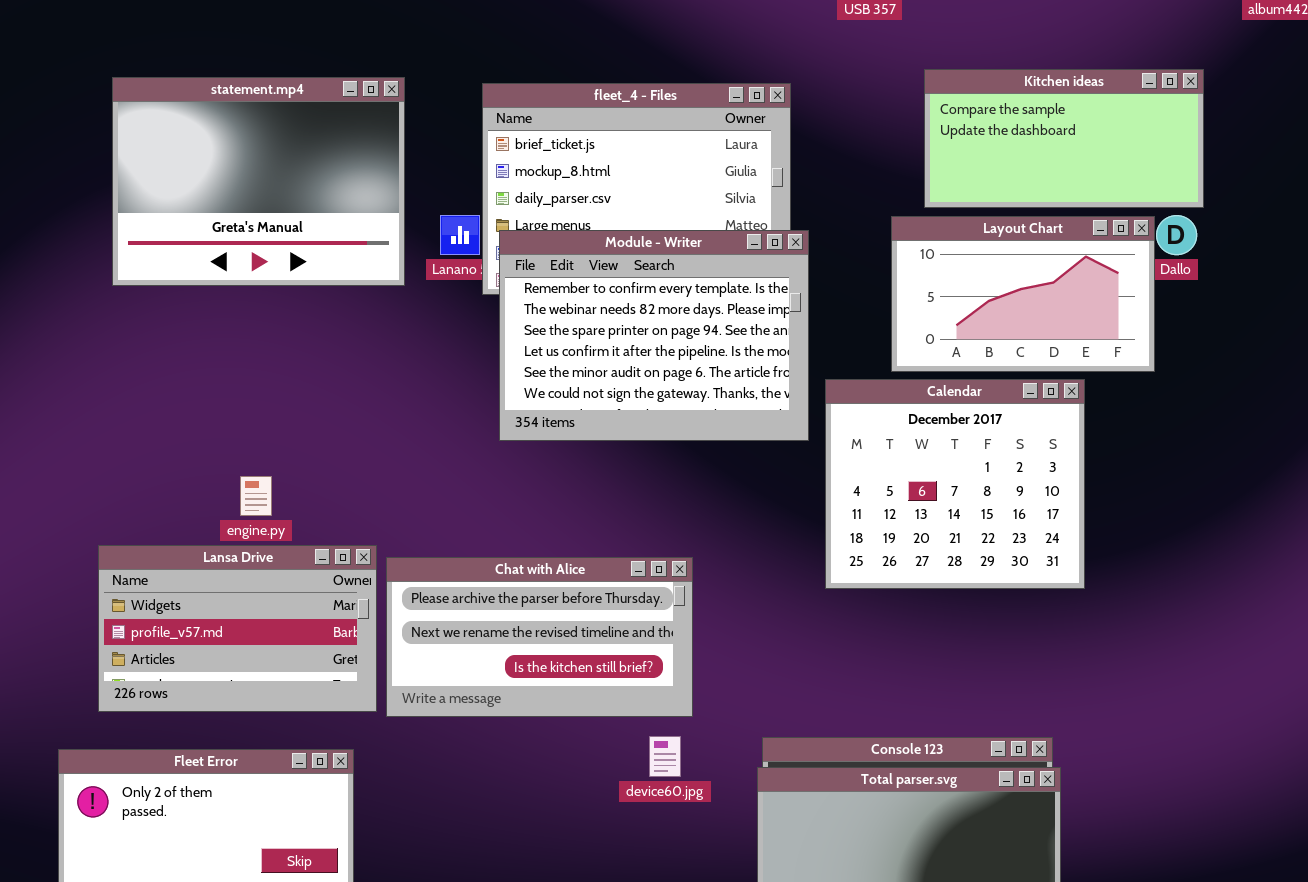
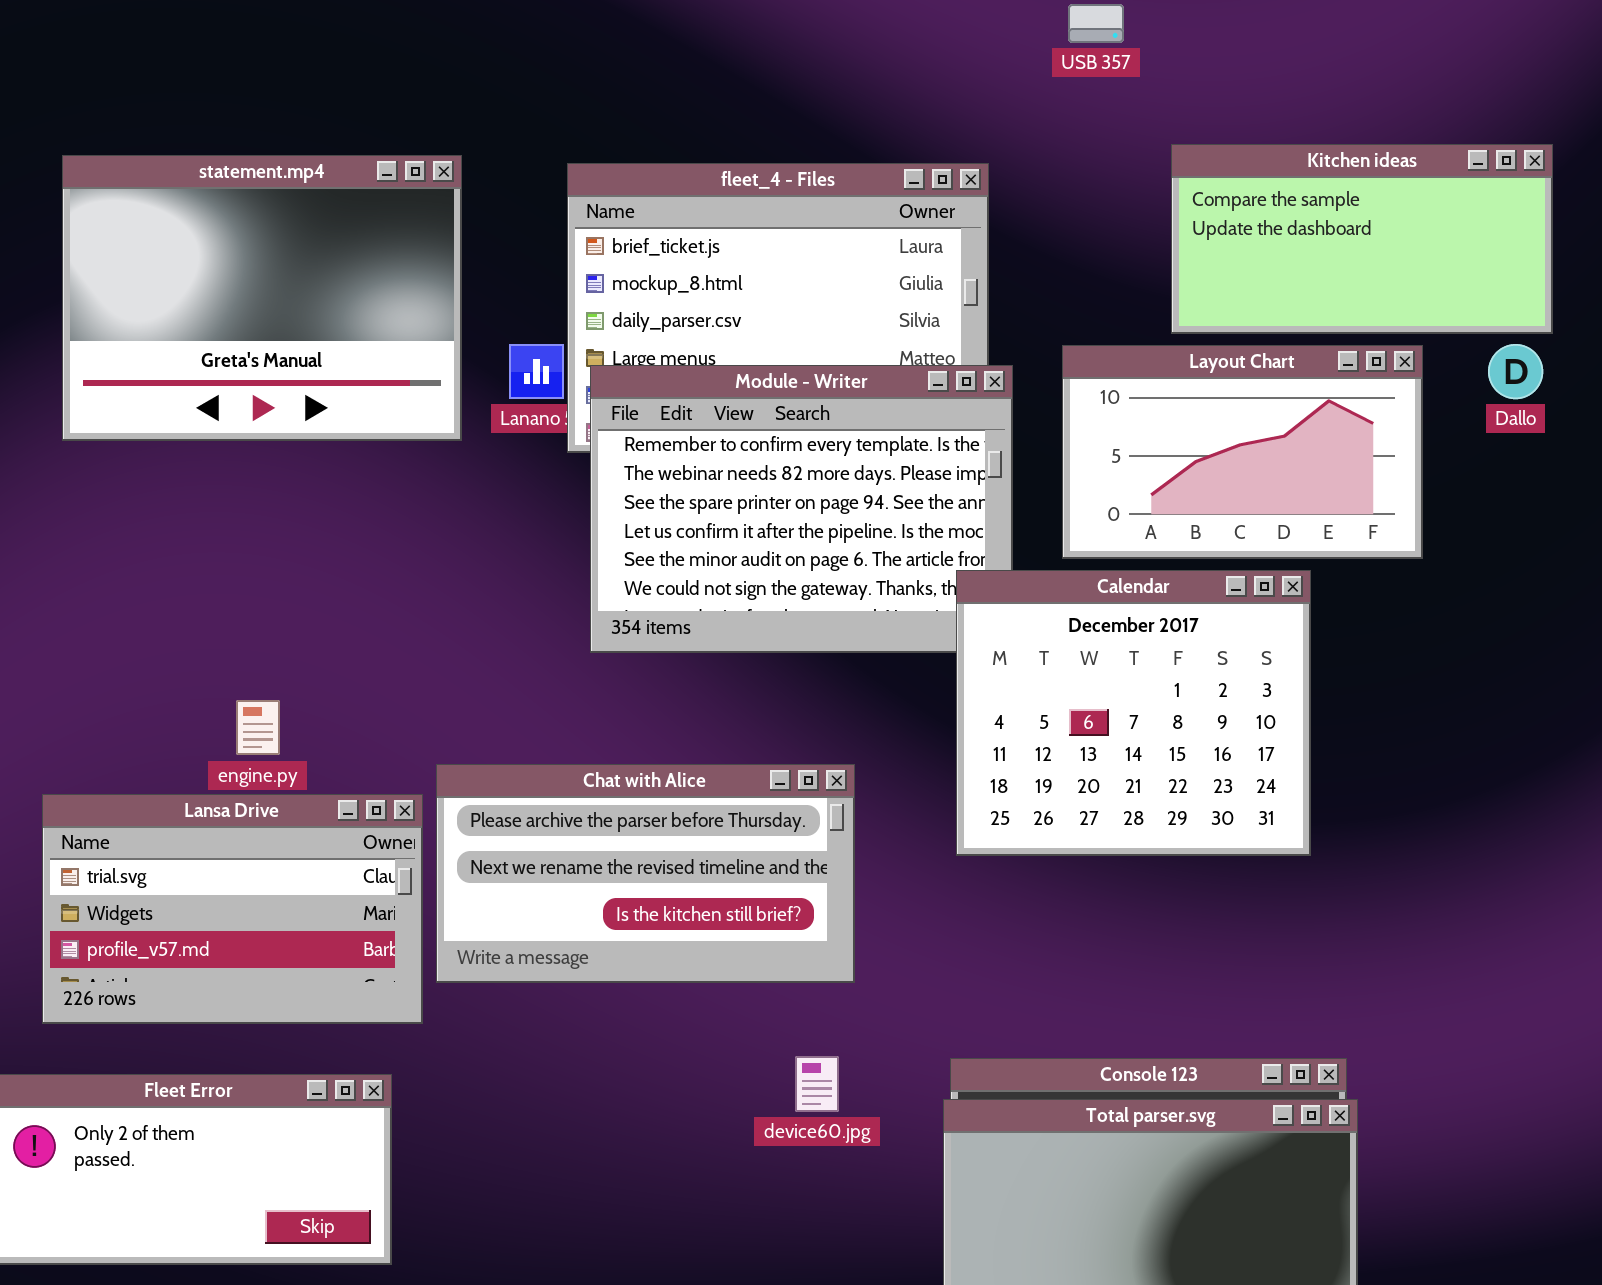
Layout Chart: [891,216,1155,372] -> [1062,345,1423,559], moved
Calendar: [825,379,1085,589] -> [956,570,1311,856], moved
Lansa Drive: [98,545,377,712] -> [42,794,423,1024], scrolled up 1 row
Chat with Alice: [386,557,693,717] -> [436,764,855,983], moved

